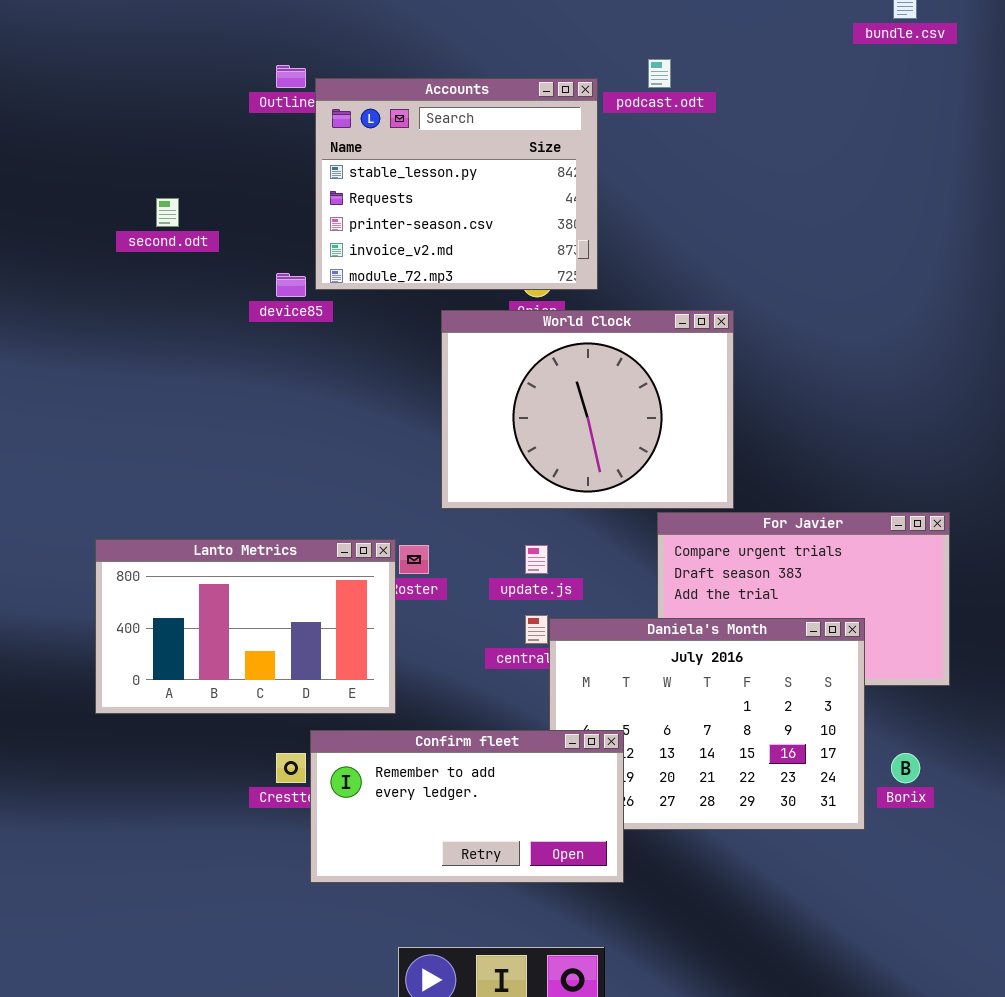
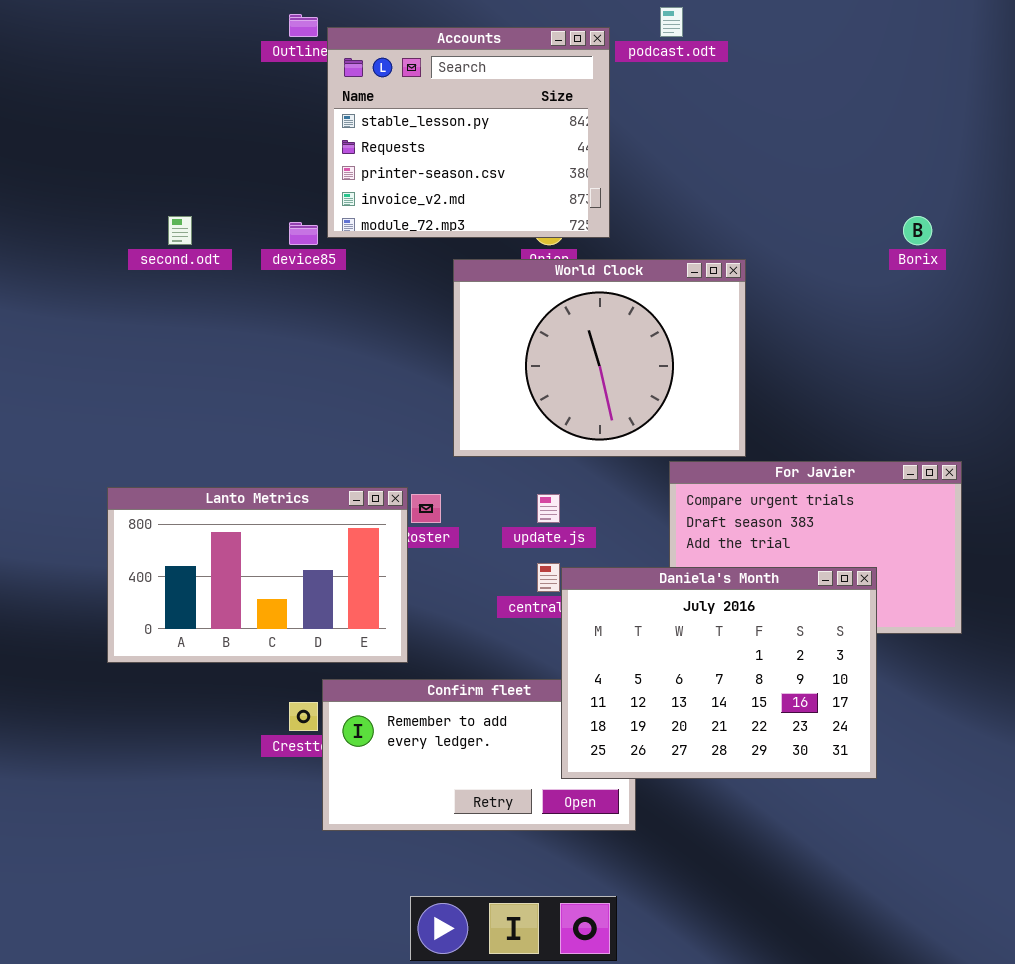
second.odt: [156,198,179,227] -> [168,216,192,245], moved
Daniela's Month: [549,618,865,830] -> [561,567,877,779], raised
Borix: [891,753,920,783] -> [903,216,932,245], moved

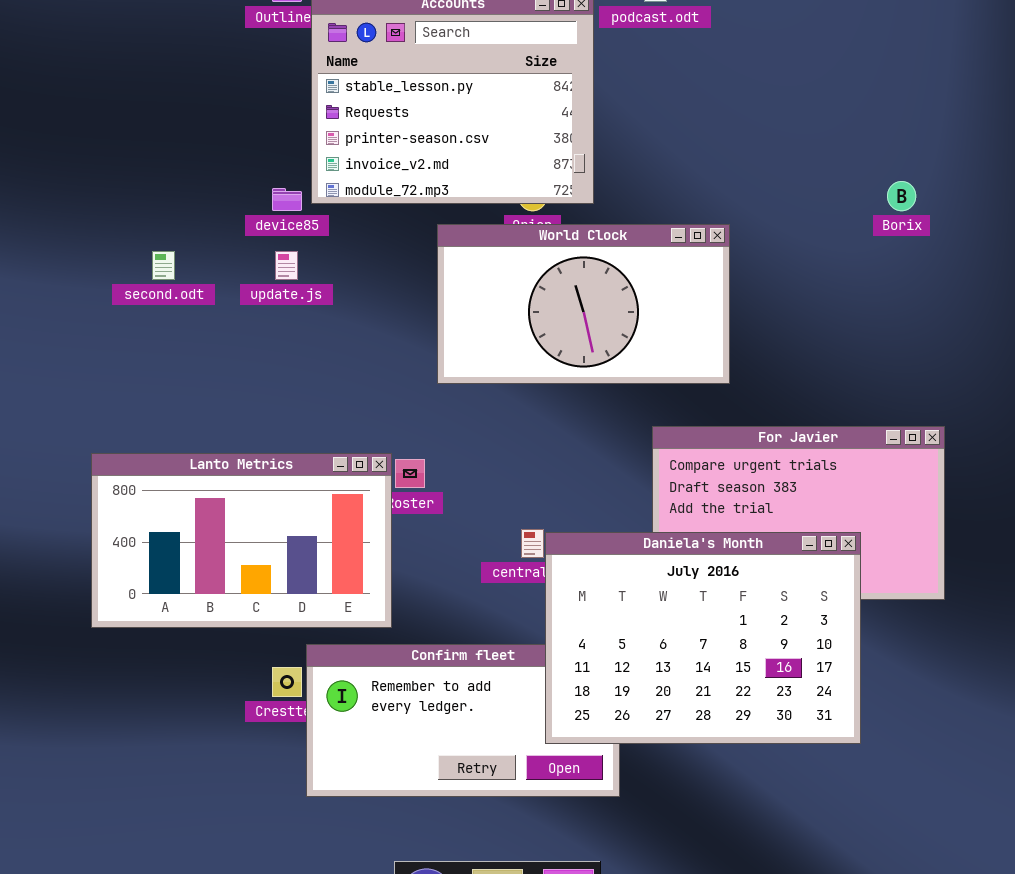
second.odt: [168,216,192,245] -> [152,251,175,280], moved
World Clock: [453,259,746,457] -> [437,224,730,384], resized
update.js: [537,494,560,523] -> [275,251,298,280], moved

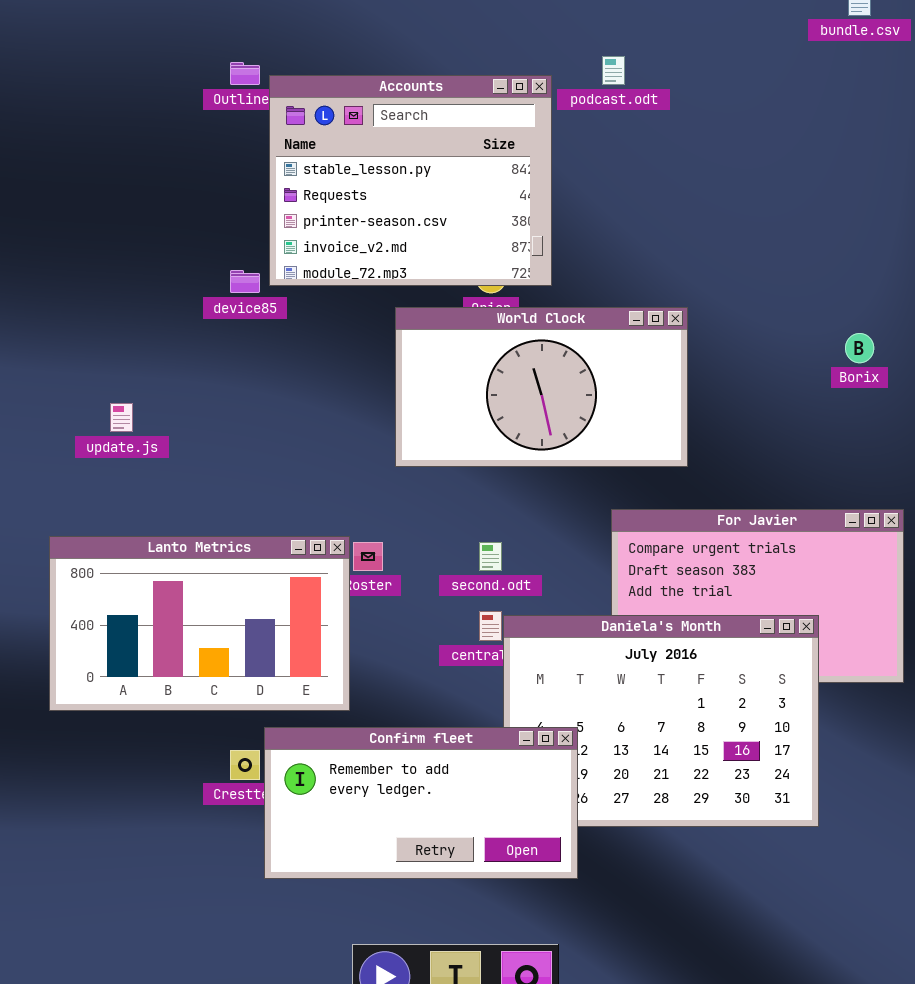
Borix: [887,181,916,211] -> [845,333,874,363], moved
second.odt: [152,251,175,280] -> [479,542,502,571], moved
update.js: [275,251,298,280] -> [110,403,133,432], moved
Confirm fleet: [306,644,620,797] -> [264,727,578,879], raised

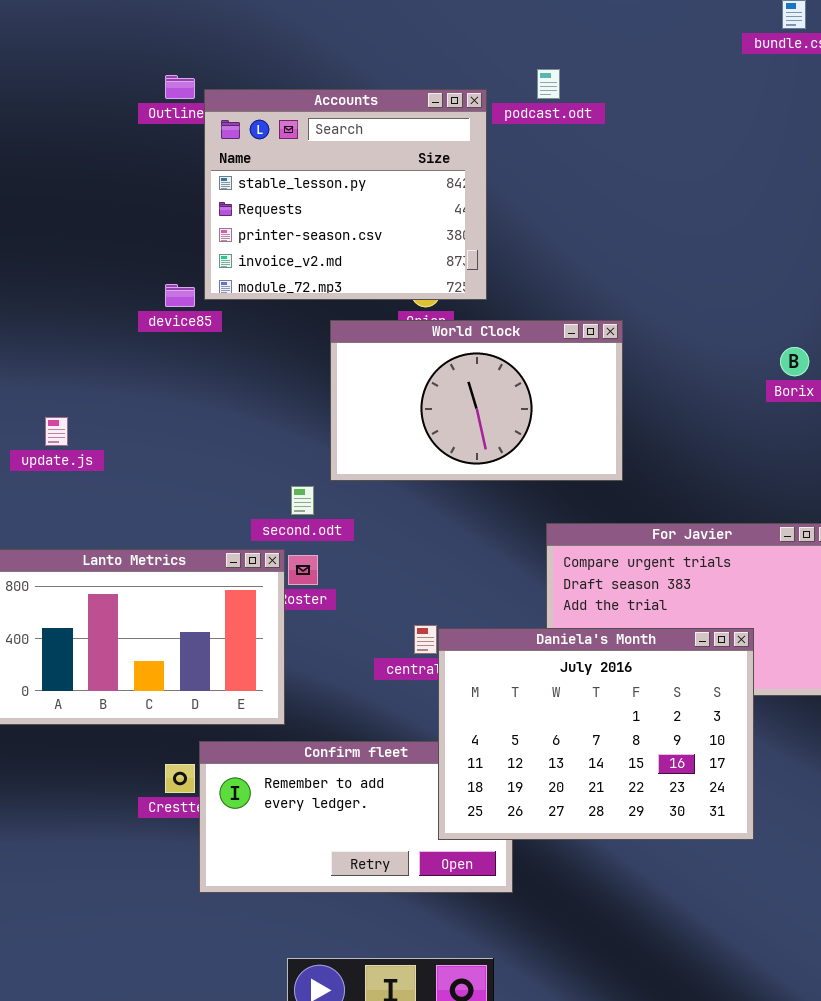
second.odt: [479,542,502,571] -> [291,486,314,515], moved
Daniela's Month: [503,615,819,827] -> [438,628,754,840], raised

